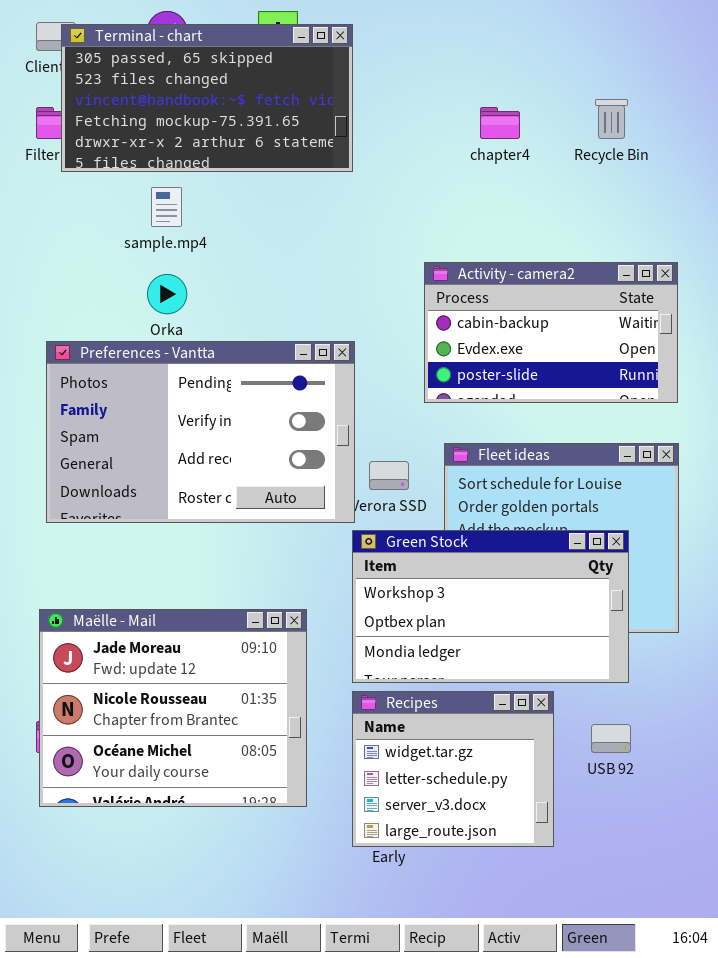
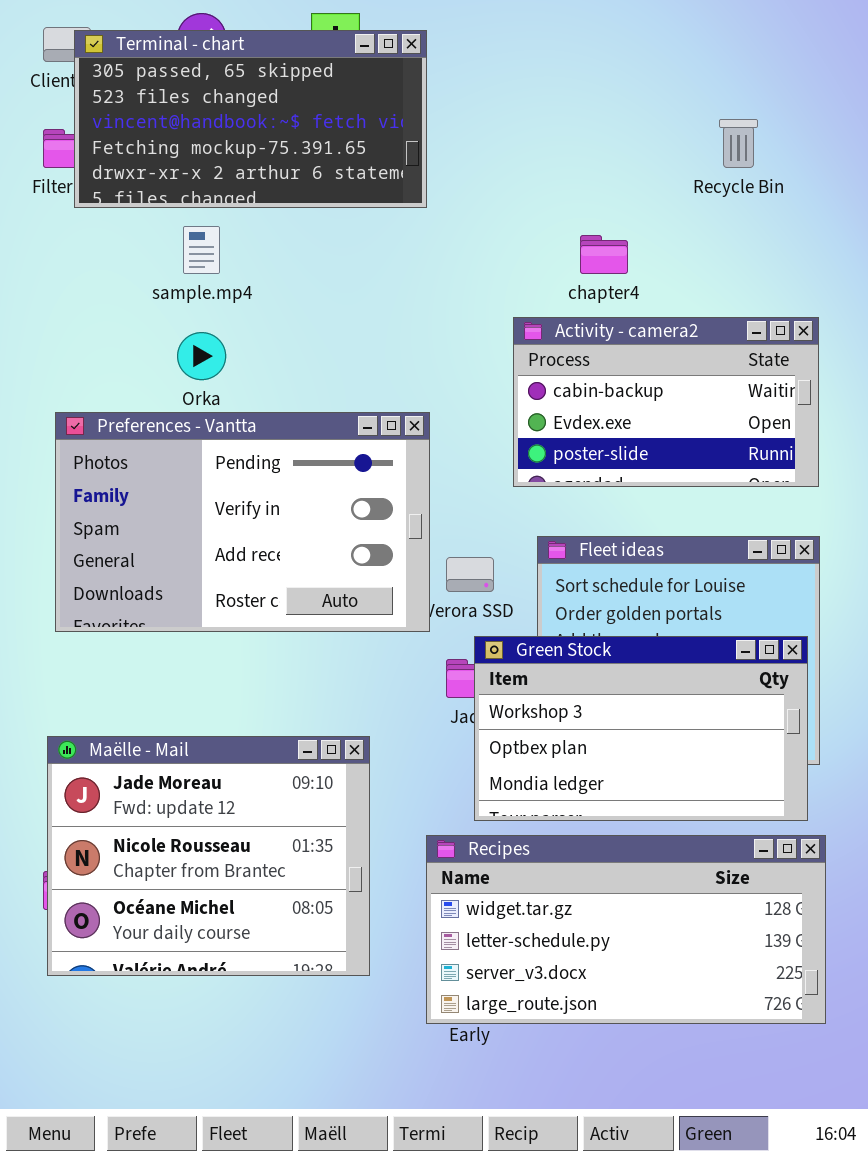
chapter4: [480,107,520,139] -> [580,235,628,274], moved
Green Stock: [352,530,629,683] -> [474,636,808,821], moved
Recipes: [352,691,554,847] -> [426,835,826,1024], resized

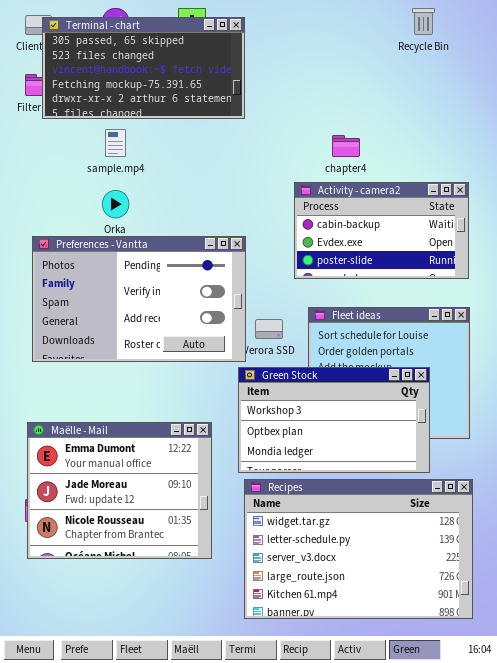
Recycle Bin: [719,119,758,168] -> [412,8,435,35], moved
Green Stock: [474,636,808,821] -> [238,367,430,473], moved
Maëlle - Mail: [47,736,370,976] -> [27,422,212,559], scrolled up 1 row
Recipes: [426,835,826,1024] -> [244,479,473,619], resized

